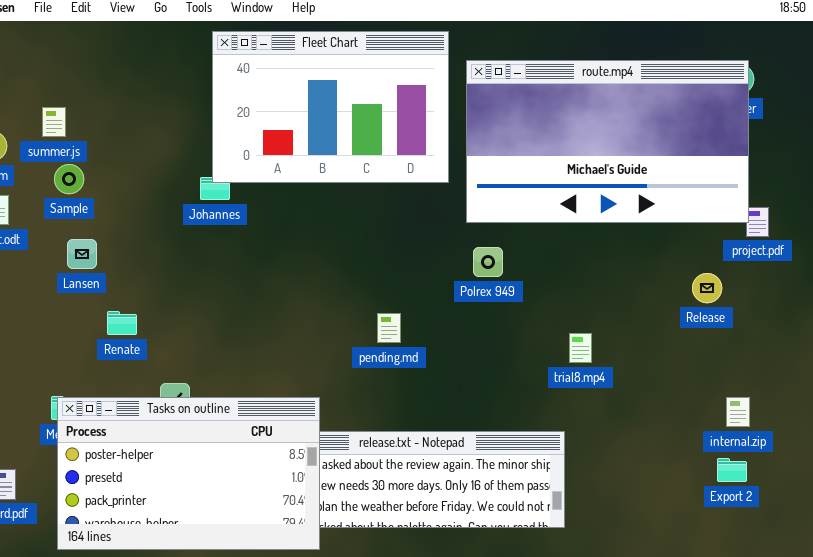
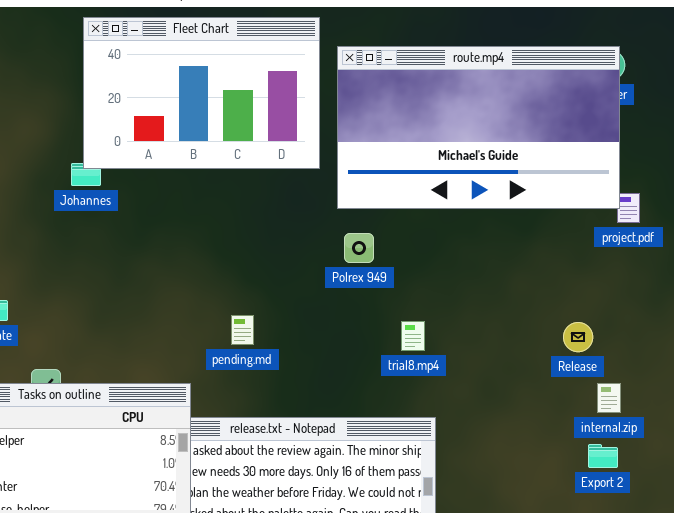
Release: [692,273,722,303] -> [563,322,593,352], moved
pending.md: [377,313,401,343] -> [231,315,254,345], moved
trial8.mp4: [569,333,592,363] -> [401,321,425,351], moved

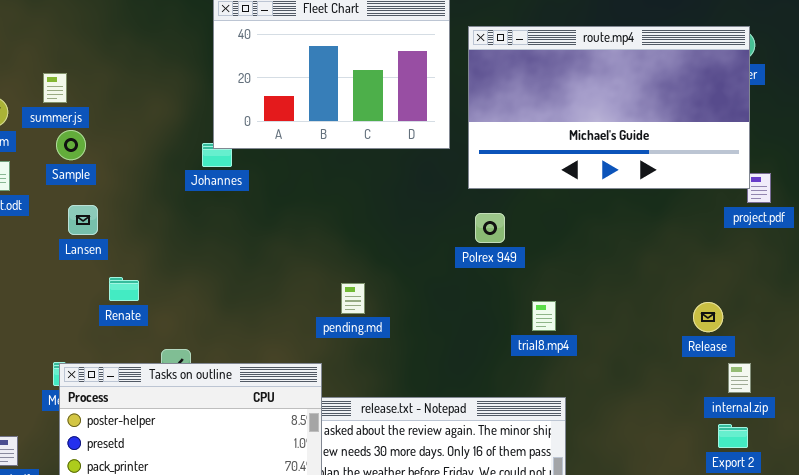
pending.md: [231,315,254,345] -> [341,283,365,314], moved

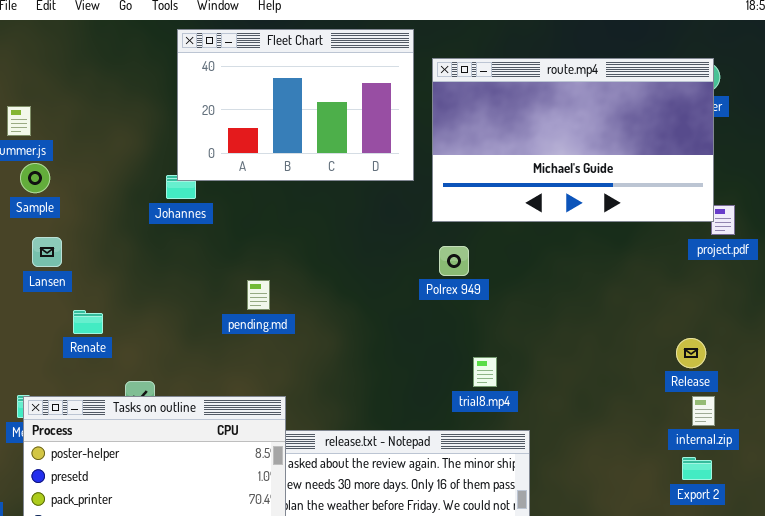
pending.md: [341,283,365,314] -> [247,280,270,310], moved
trial8.mp4: [532,301,556,331] -> [473,357,497,387], moved
Release: [693,302,723,332] -> [676,338,706,368], moved

